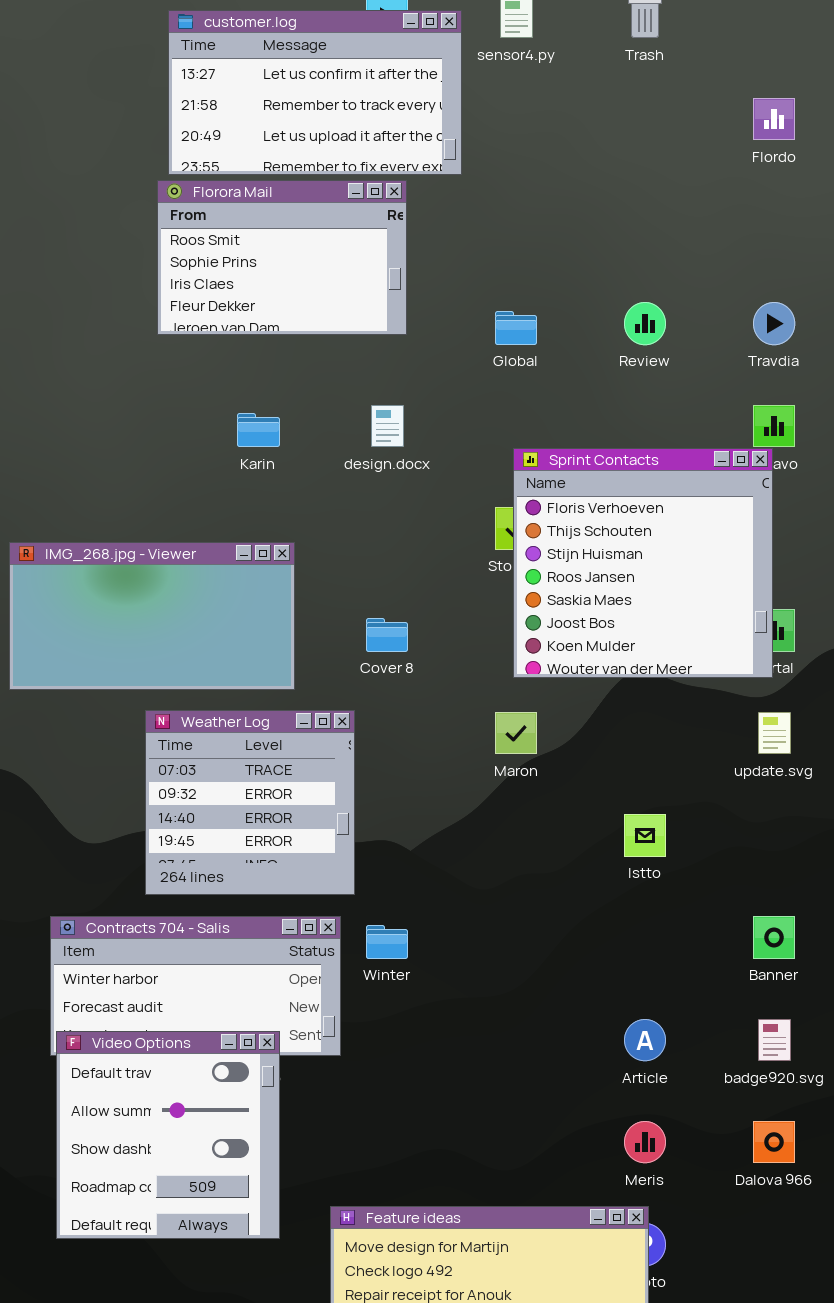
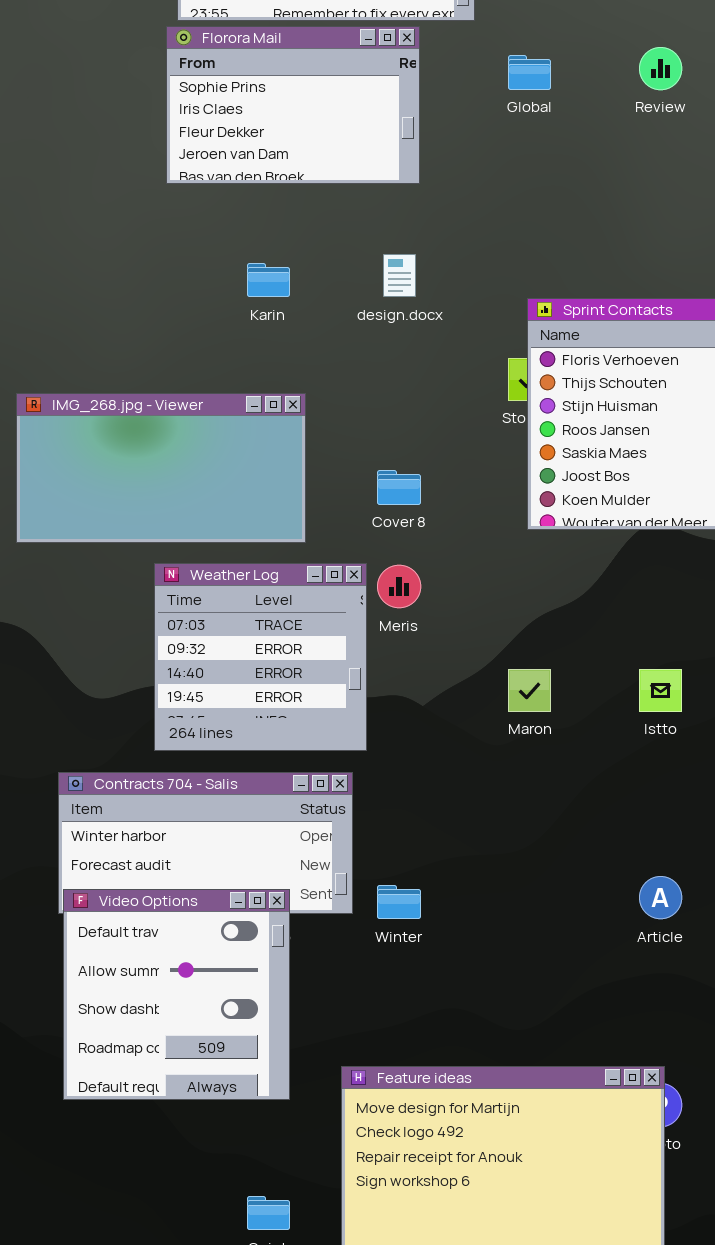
Florora Mail: [157,180,407,335] -> [166,26,420,184], scrolled down 1 row
Review: [624,302,666,345] -> [639,47,682,90], moved
Global: [495,311,537,345] -> [508,55,551,90], moved
Maron: [495,712,537,754] -> [508,669,551,712], moved
Winter: [366,925,408,959] -> [377,885,421,919], moved
Meris: [624,1121,666,1163] -> [377,565,421,608], moved

